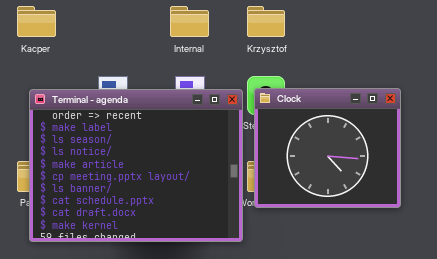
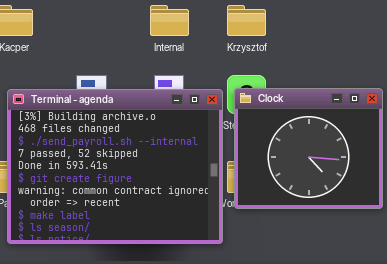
Terminal - agenda: [29,89,243,242] -> [7,89,223,244], scrolled up 7 rows

